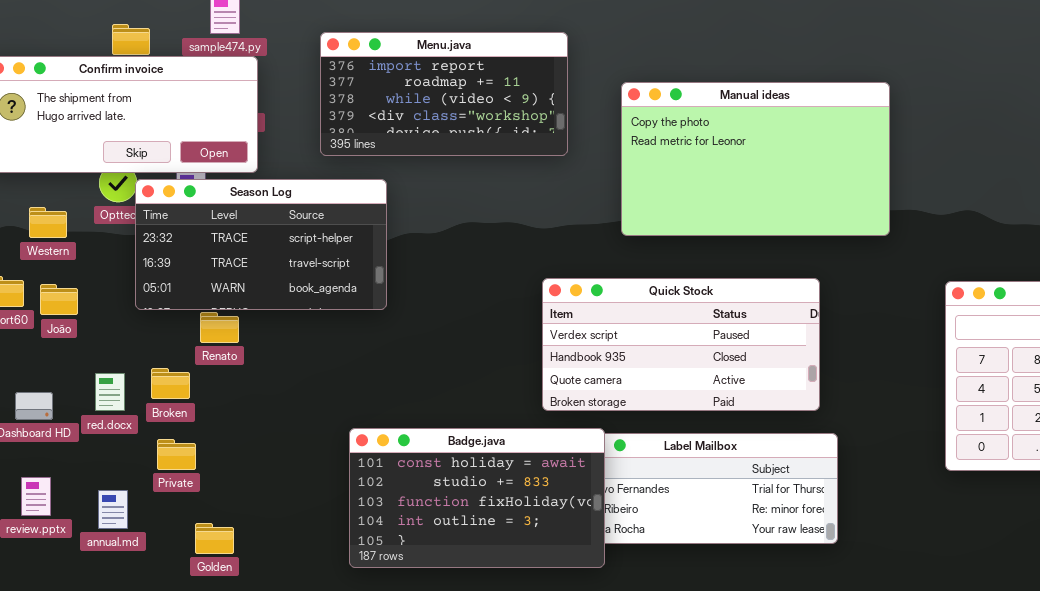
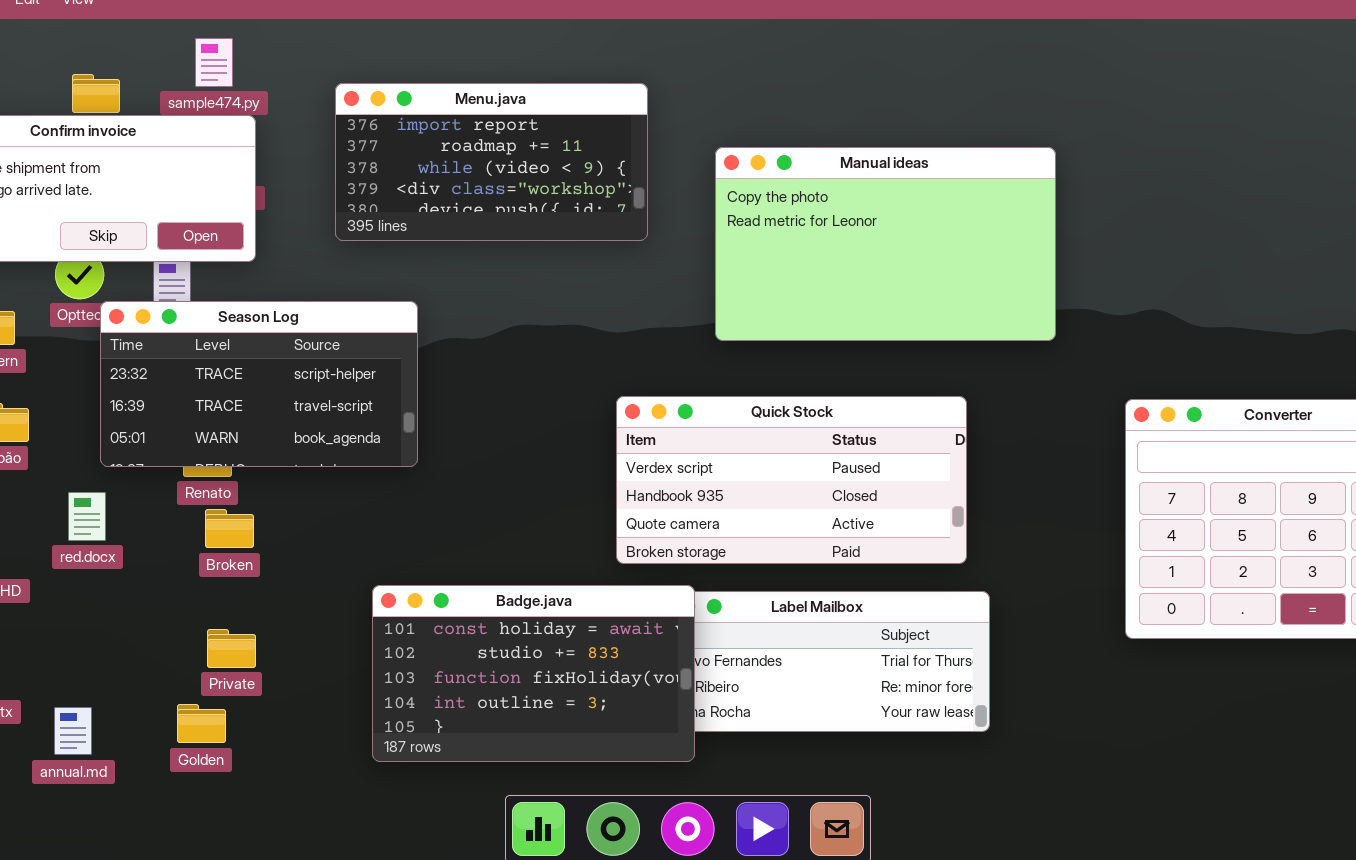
Season Log: [135,179,387,310] -> [100,301,418,467], moved
Broken: [151,368,190,399] -> [205,509,254,548], moved
red.docx: [95,373,125,411] -> [68,492,106,541], moved
Private: [157,439,196,470] -> [207,629,256,668], moved
annual.md: [98,490,128,529] -> [54,707,92,755], moved

